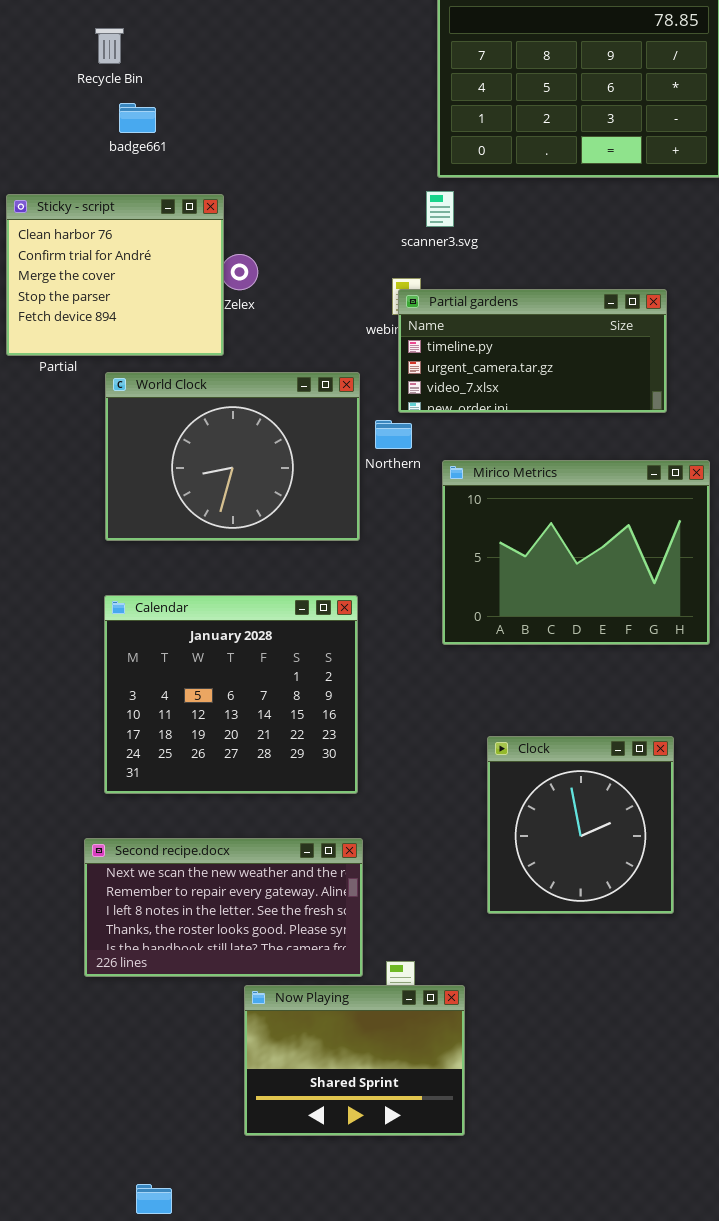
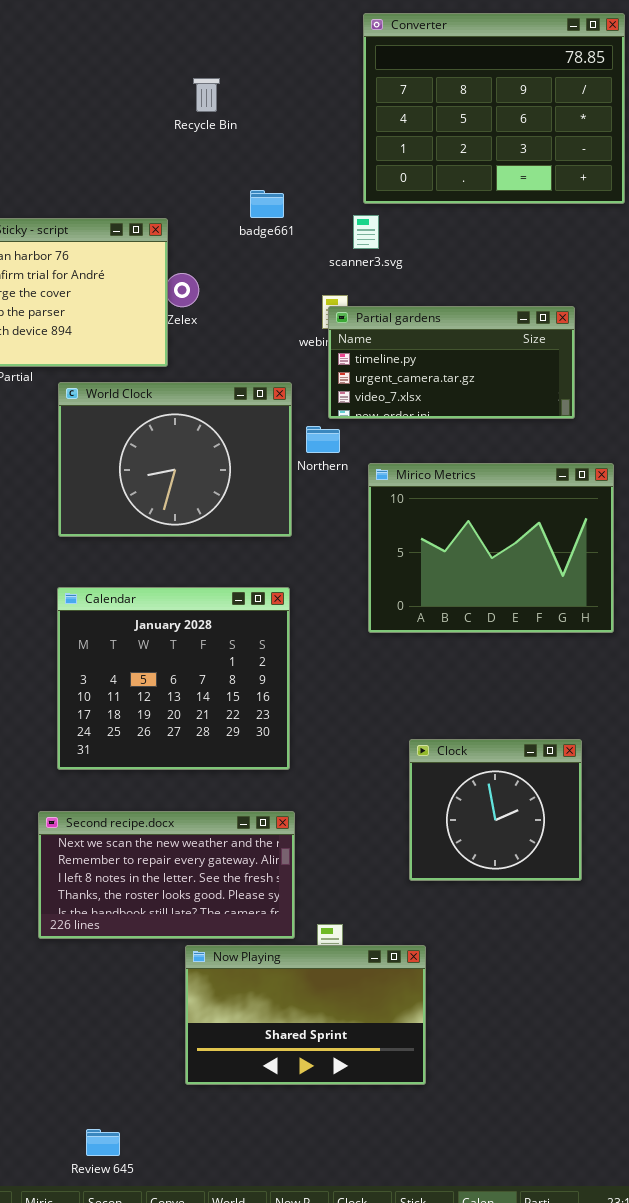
Recycle Bin: [95,28,124,64] -> [193,78,220,112], moved
badge661: [119,103,156,133] -> [250,190,284,218], moved
Clock: [487,736,674,914] -> [409,739,582,881], resized
Now Playing: [244,985,465,1136] -> [185,945,426,1085], resized

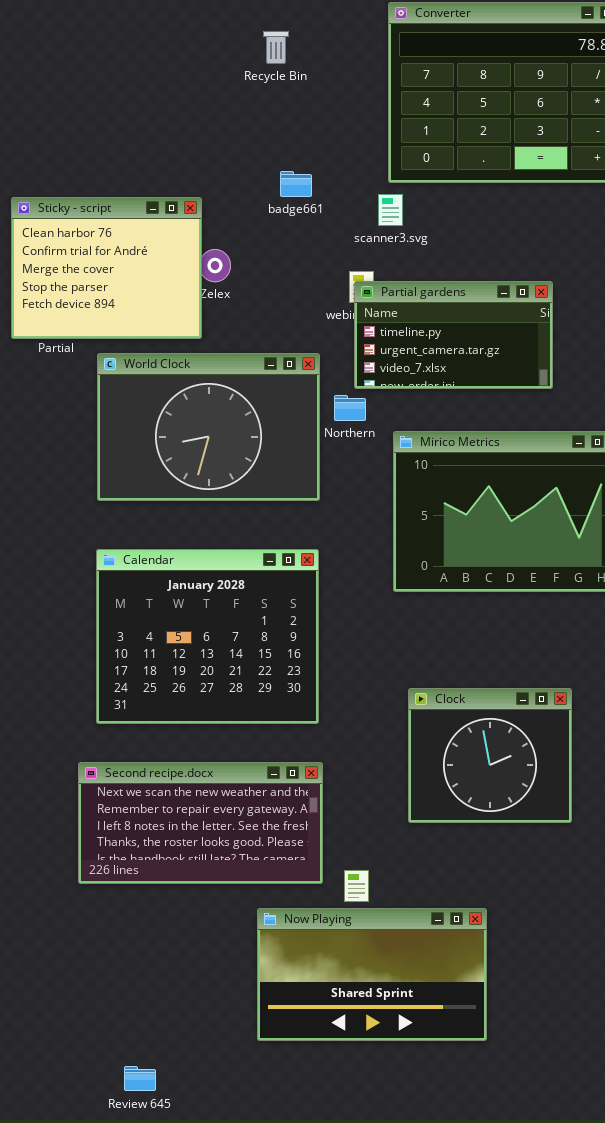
Recycle Bin: [193,78,220,112] -> [263,31,289,64], moved
Partial gardens: [328,306,575,419] -> [354,281,553,389], resized
Clock: [409,739,582,881] -> [408,688,572,823], moved
Now Playing: [185,945,426,1085] -> [257,908,487,1041], moved

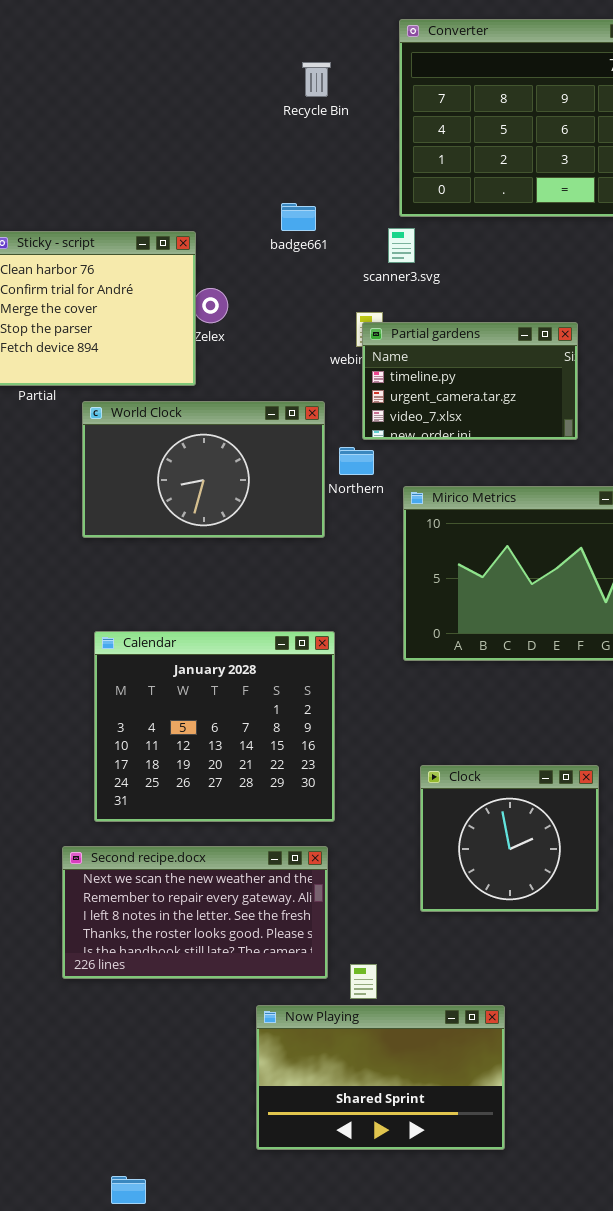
Recycle Bin: [263,31,289,64] -> [302,62,331,97], moved
World Clock: [97,353,320,501] -> [82,401,325,538], resized
Calendar: [96,549,319,724] -> [94,631,335,822], moved

